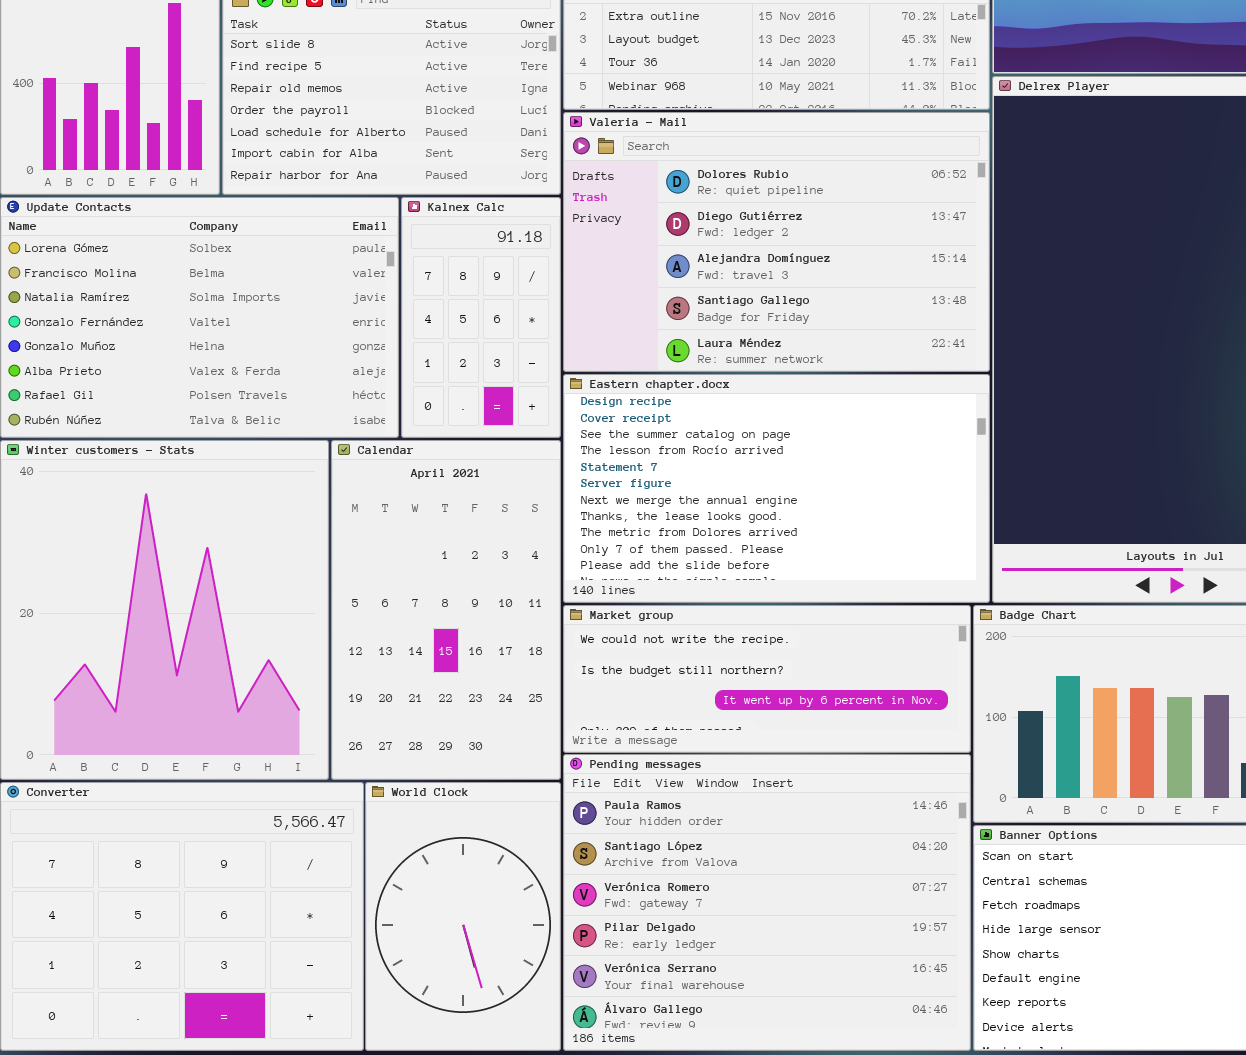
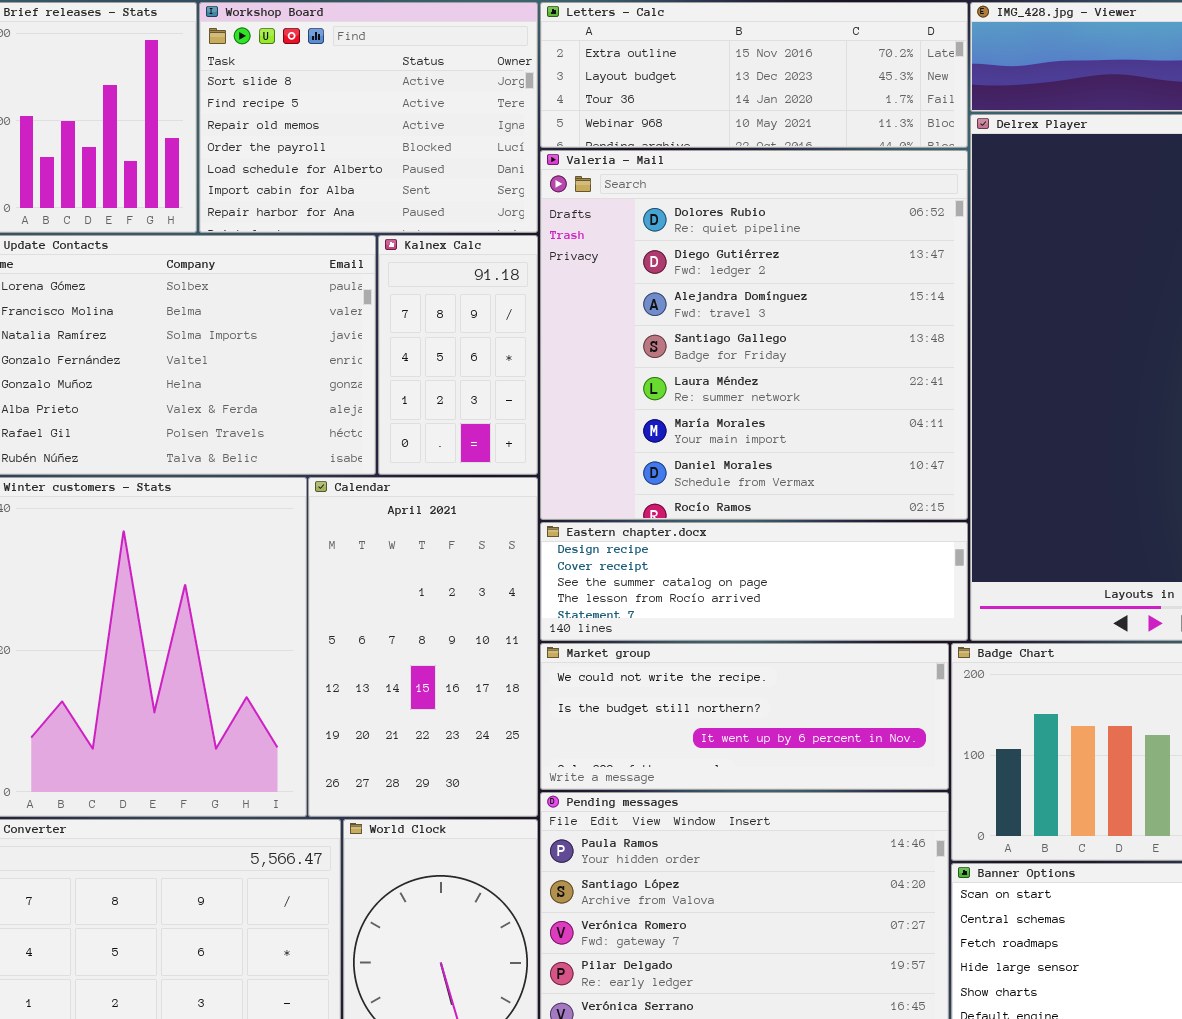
Valeria - Mail: [563,112,990,372] -> [540,150,968,520], resized
Eastern chapter.docx: [563,374,990,603] -> [540,522,968,641], resized

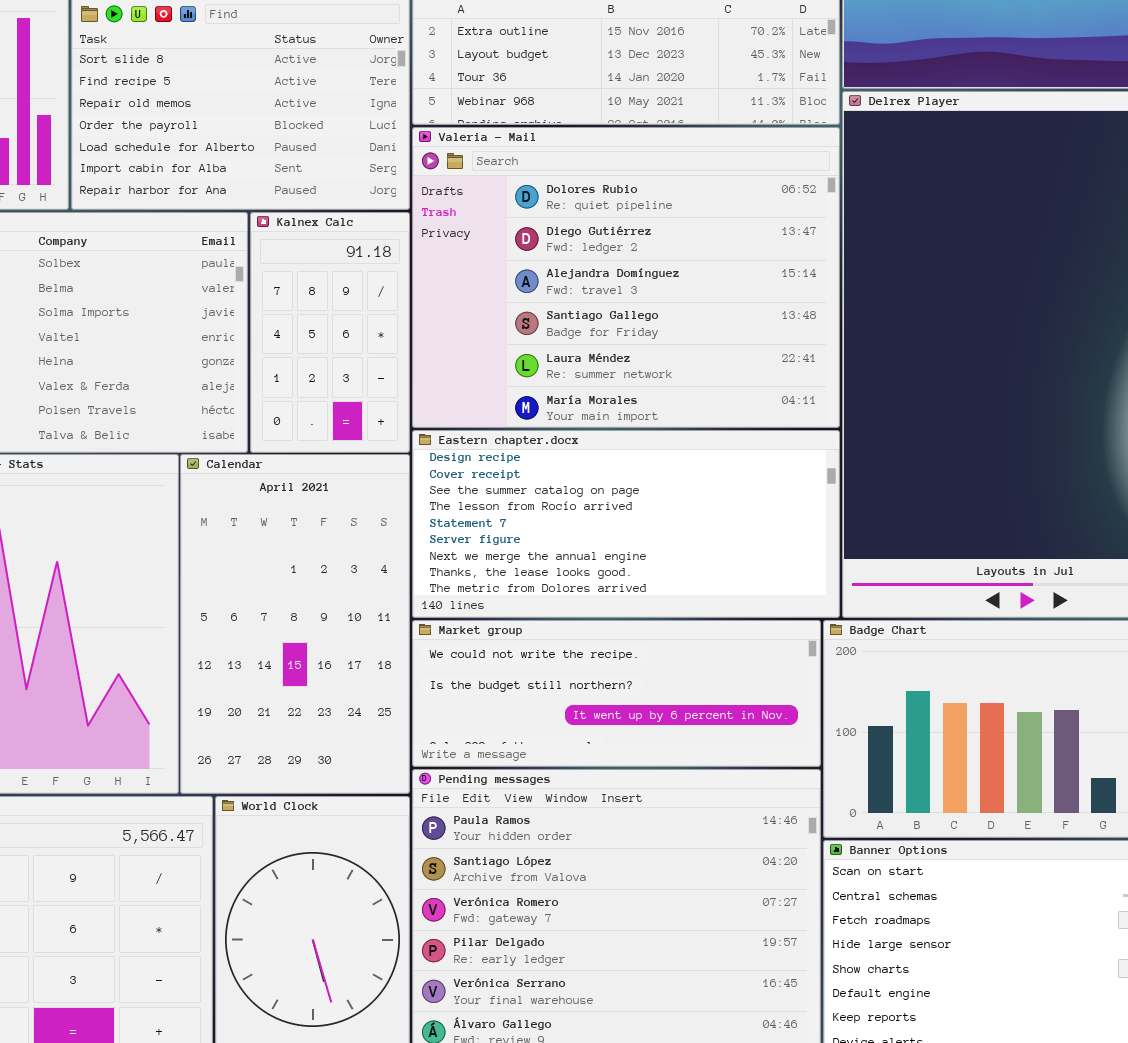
Valeria - Mail: [540,150,968,520] -> [412,127,840,428], resized
Eastern chapter.docx: [540,522,968,641] -> [412,430,840,618], resized

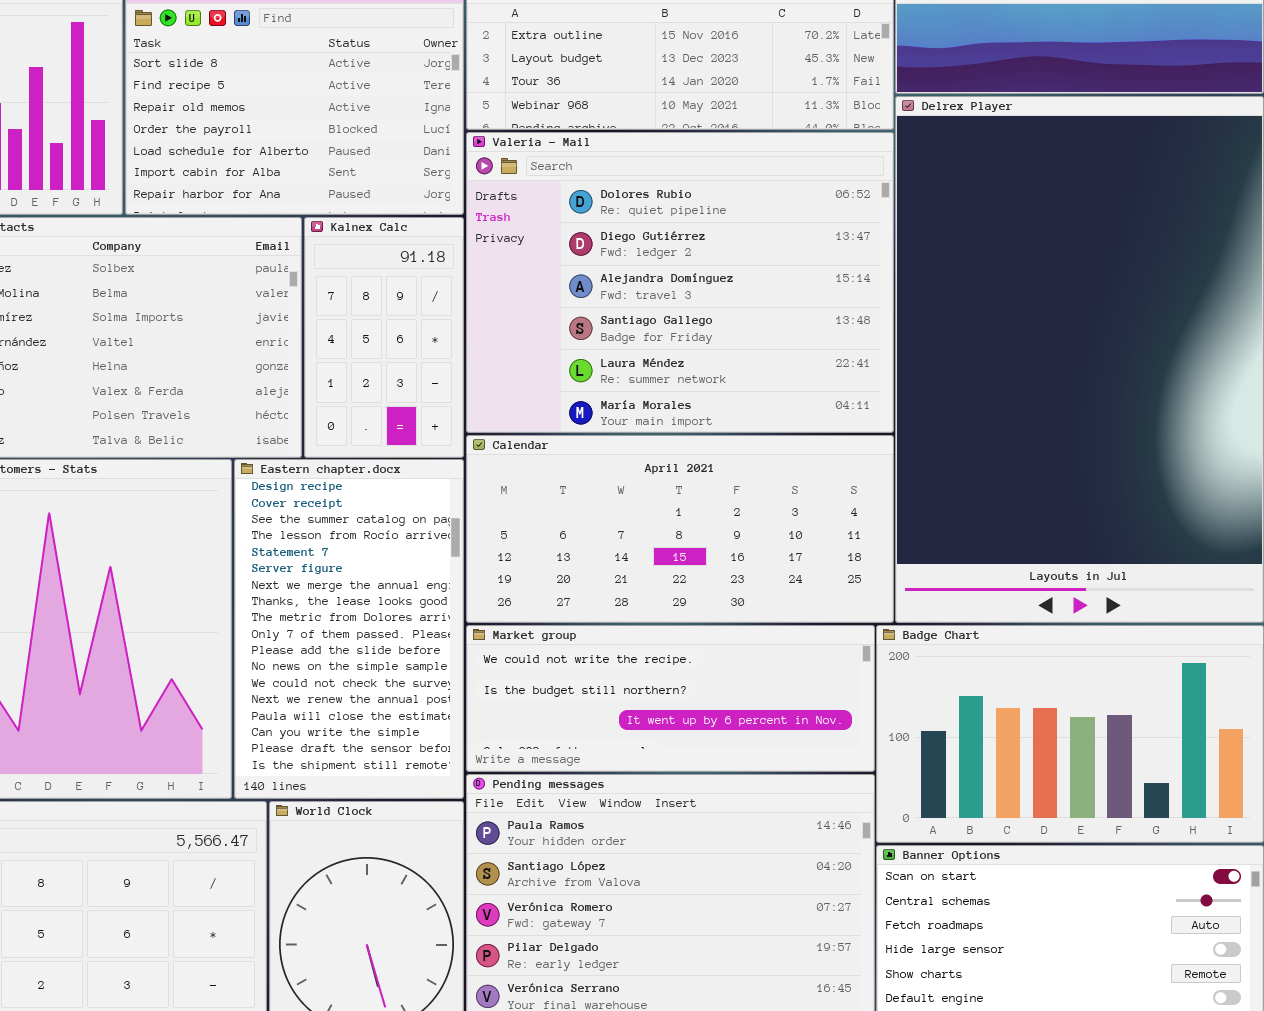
Eastern chapter.docx: [412,430,840,618] -> [234,459,464,799], moved, resized
Calendar: [180,454,410,794] -> [466,435,894,623], moved, resized

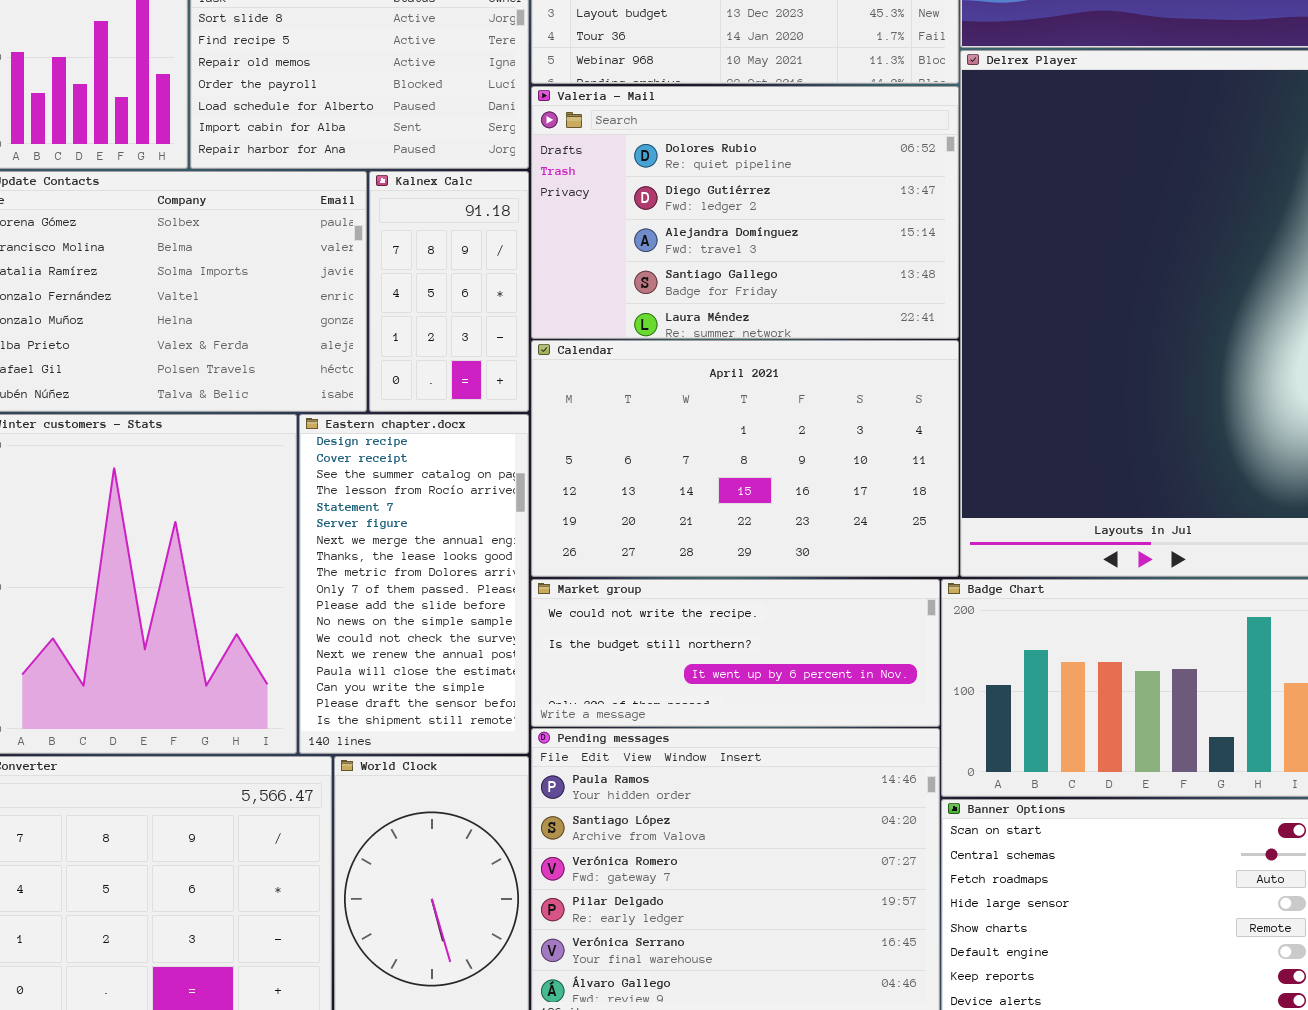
Valeria - Mail: [466,132,894,433] -> [531,86,959,339], resized
Calendar: [466,435,894,623] -> [531,340,959,577], resized

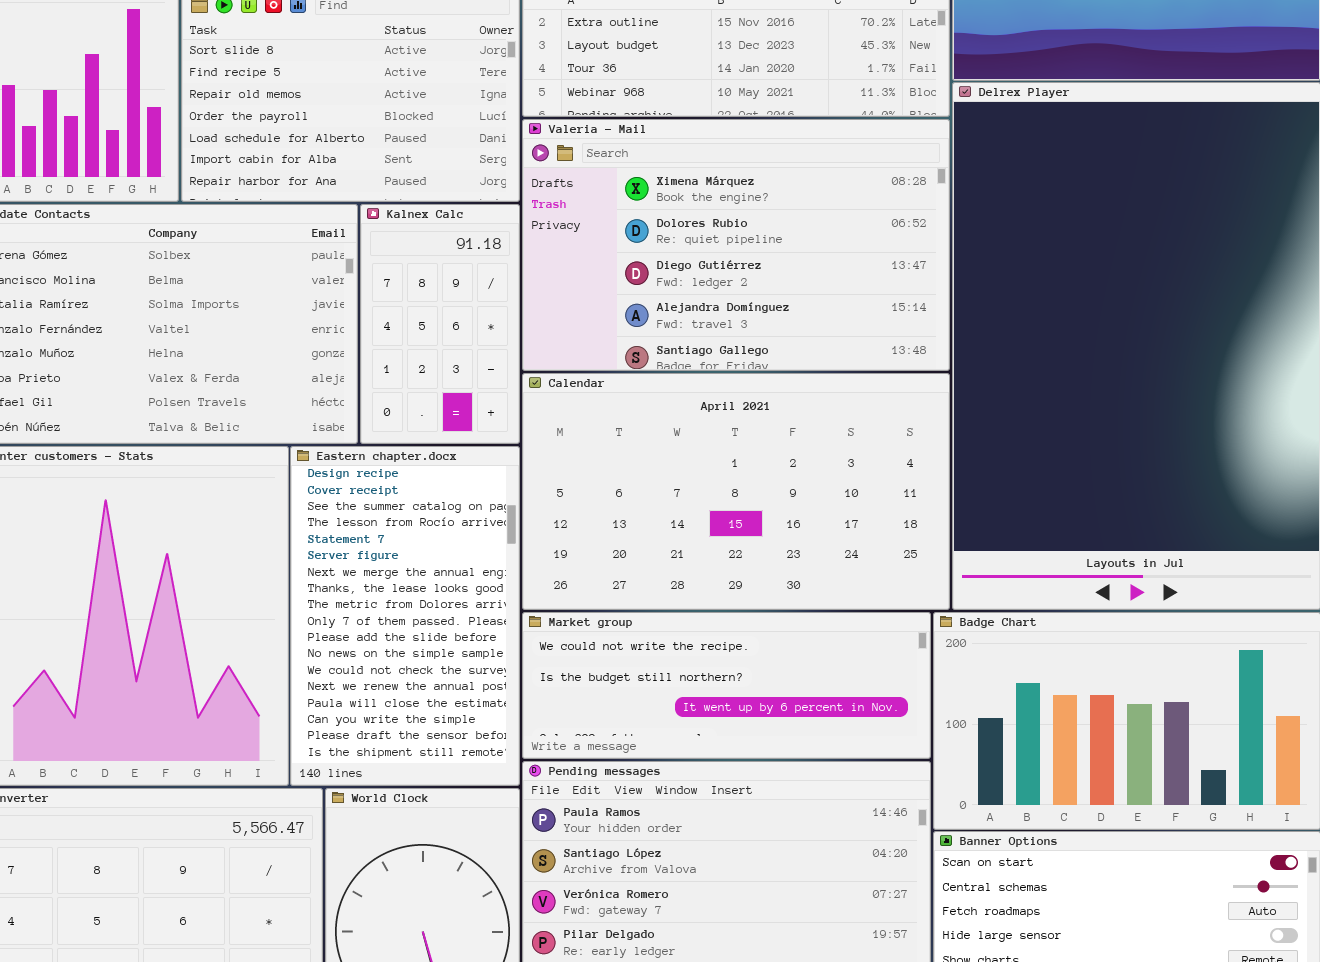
Valeria - Mail: [531,86,959,339] -> [522,119,950,371], scrolled up 1 row

